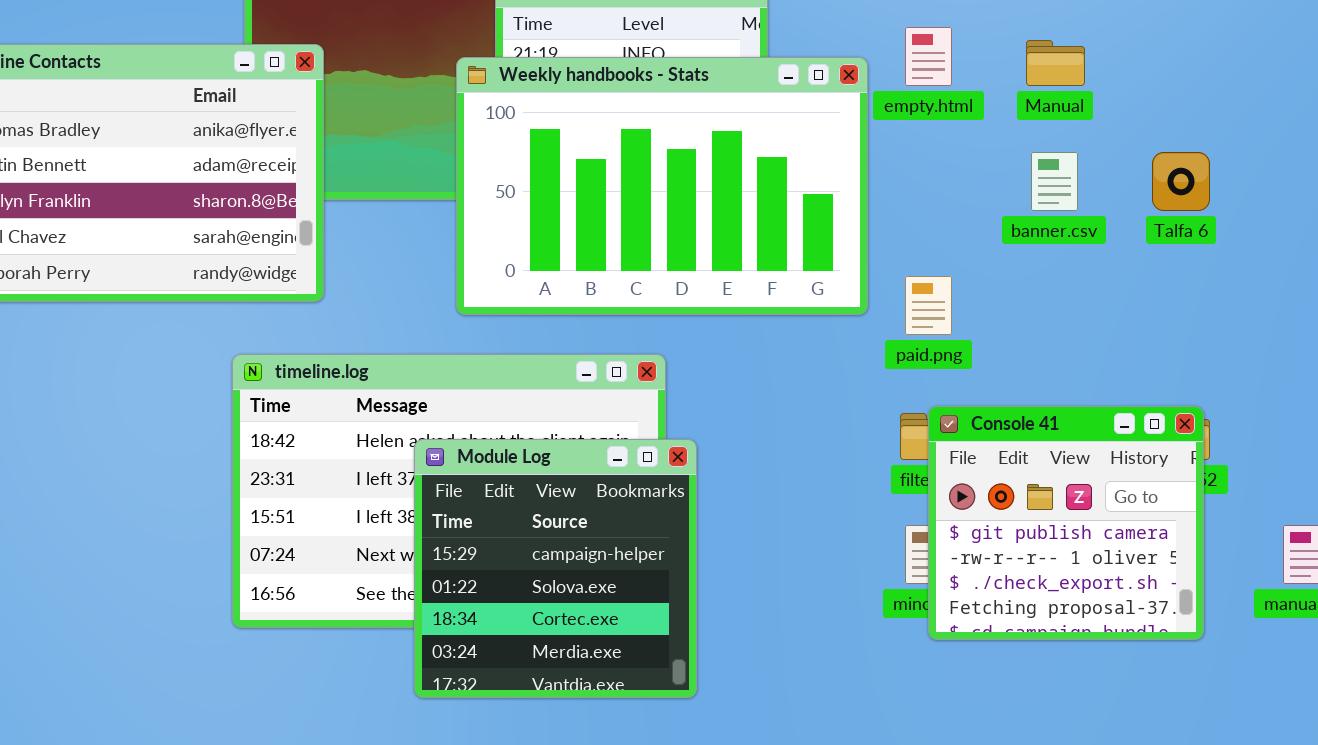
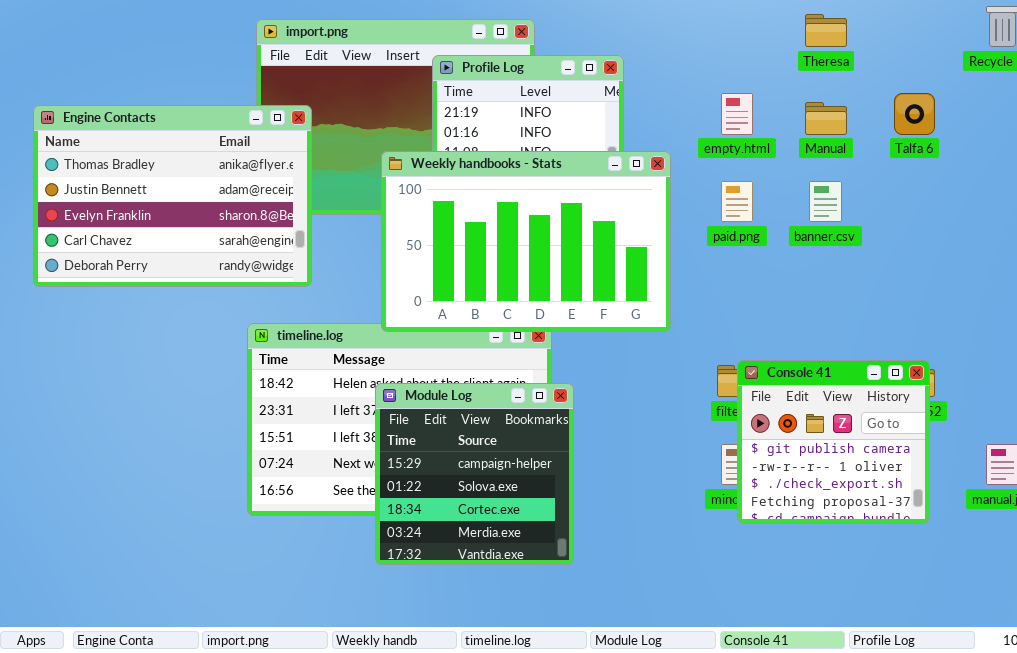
Weekly handbooks - Stats: [456,57,868,315] -> [381,151,671,332], moved
Talfa 6: [1152,152,1210,211] -> [894,93,935,135], moved
paid.png: [905,276,952,335] -> [721,181,753,222], moved

